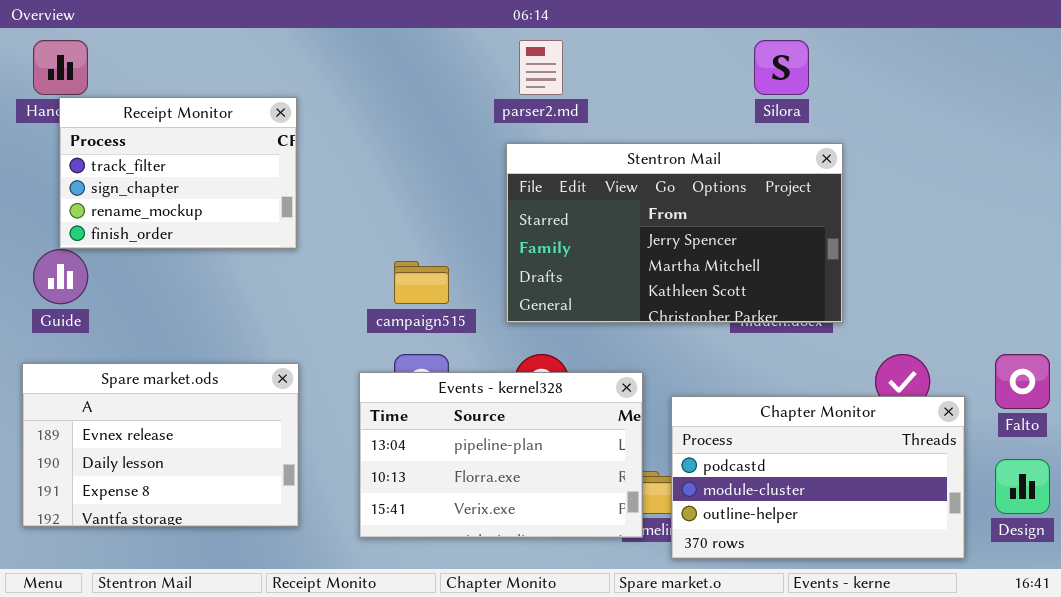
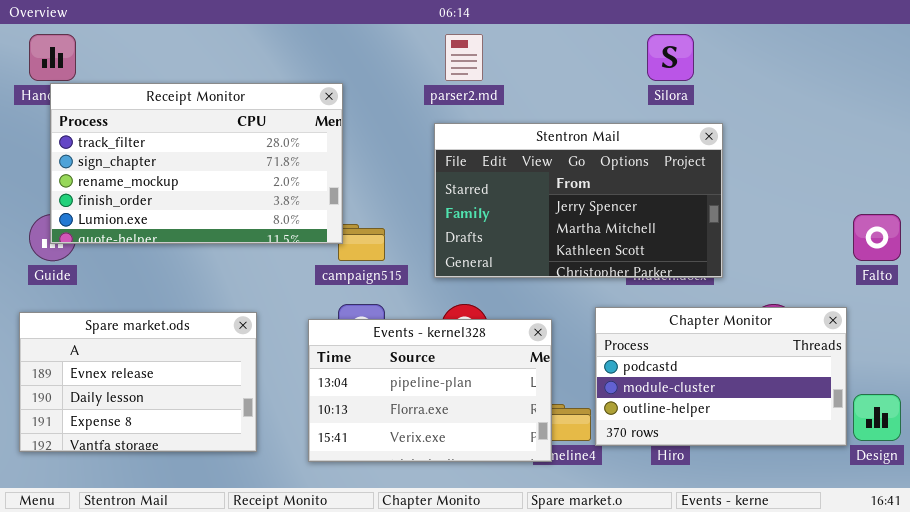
Receipt Monitor: [59,97,297,249] -> [50,83,343,244], resized
Falto: [995,354,1050,409] -> [853,214,901,261], moved
Chapter Monitor: [671,396,965,559] -> [595,307,847,446], moved

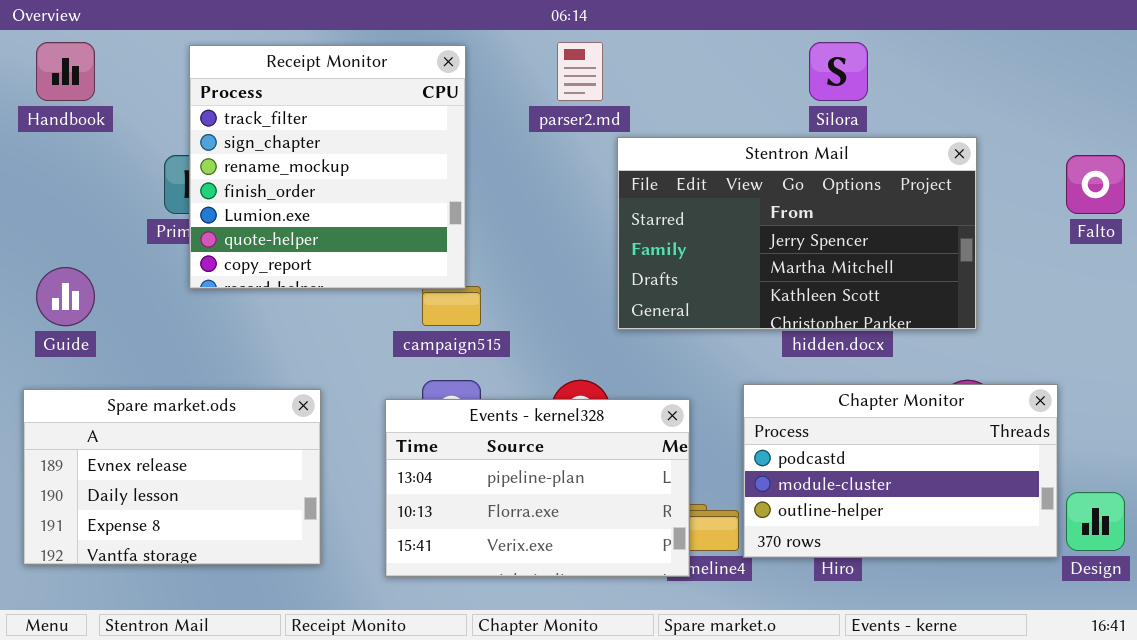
Receipt Monitor: [50,83,343,244] -> [189,45,466,289], moved, resized
Stentron Mail: [434,123,723,278] -> [617,137,977,330], moved
Falto: [853,214,901,261] -> [1066,155,1125,214], moved

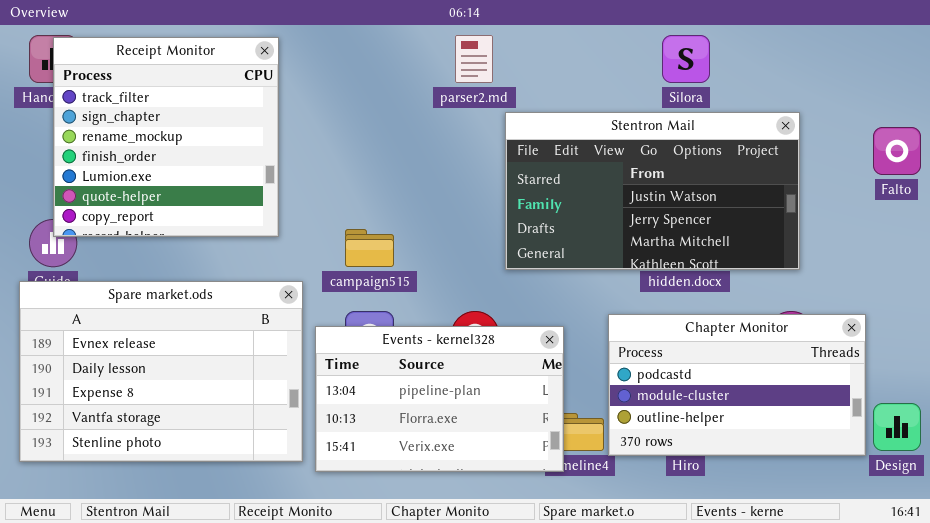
Receipt Monitor: [189,45,466,289] -> [53,37,279,237], moved
Stentron Mail: [617,137,977,330] -> [505,112,800,270], scrolled up 1 row
Spare market.ods: [23,389,321,565] -> [19,281,303,462], resized

